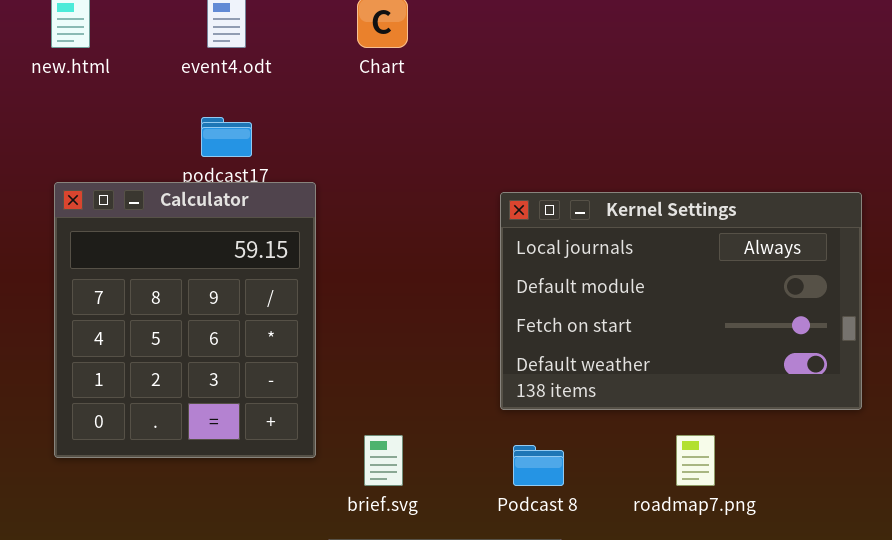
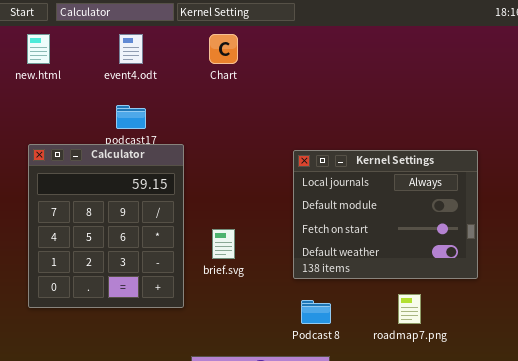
Kernel Settings: [500,192,862,410] -> [293,150,478,279], resized
brief.svg: [364,435,403,486] -> [212,229,235,259], moved

